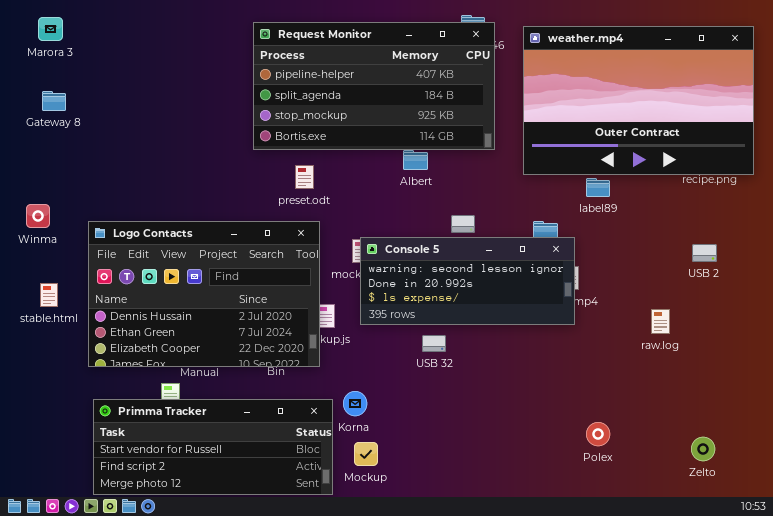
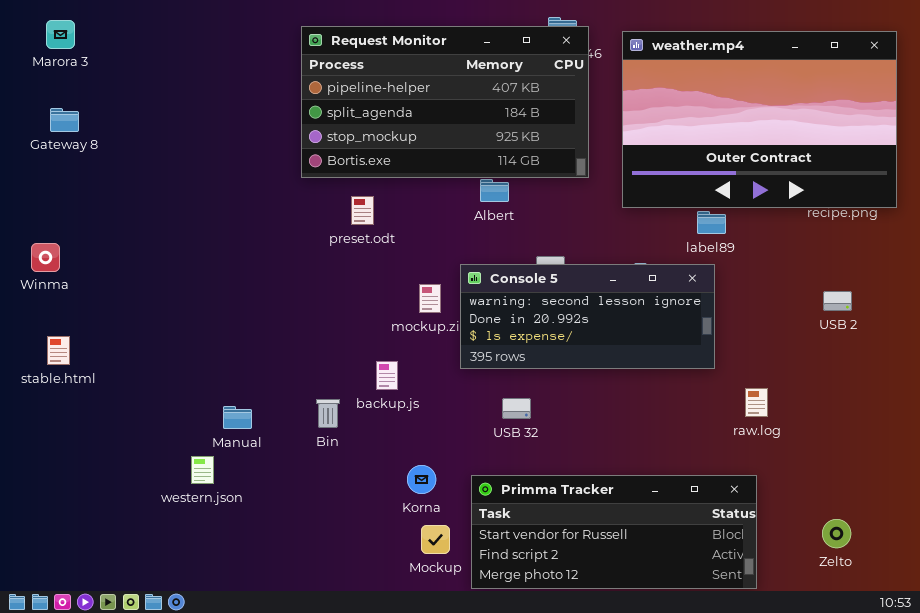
Logo Contacts: [88,221,320,367] -> none, closed
Console 5: [360,237,575,325] -> [460,264,715,369], moved
raw.log: [651,309,670,334] -> [745,388,768,417], moved
Primma Tracker: [93,399,333,495] -> [471,475,757,589], moved

